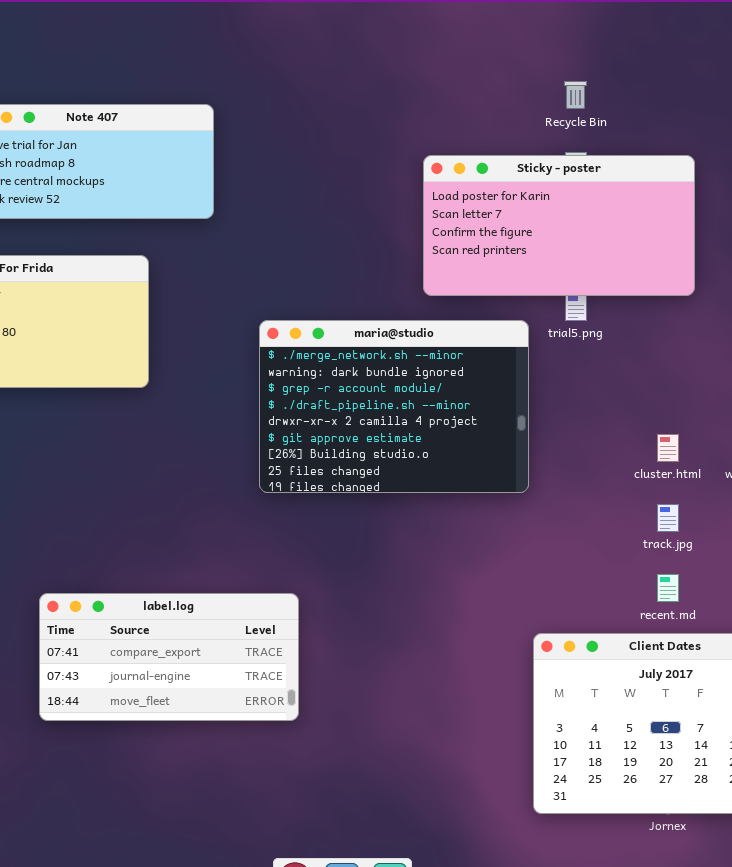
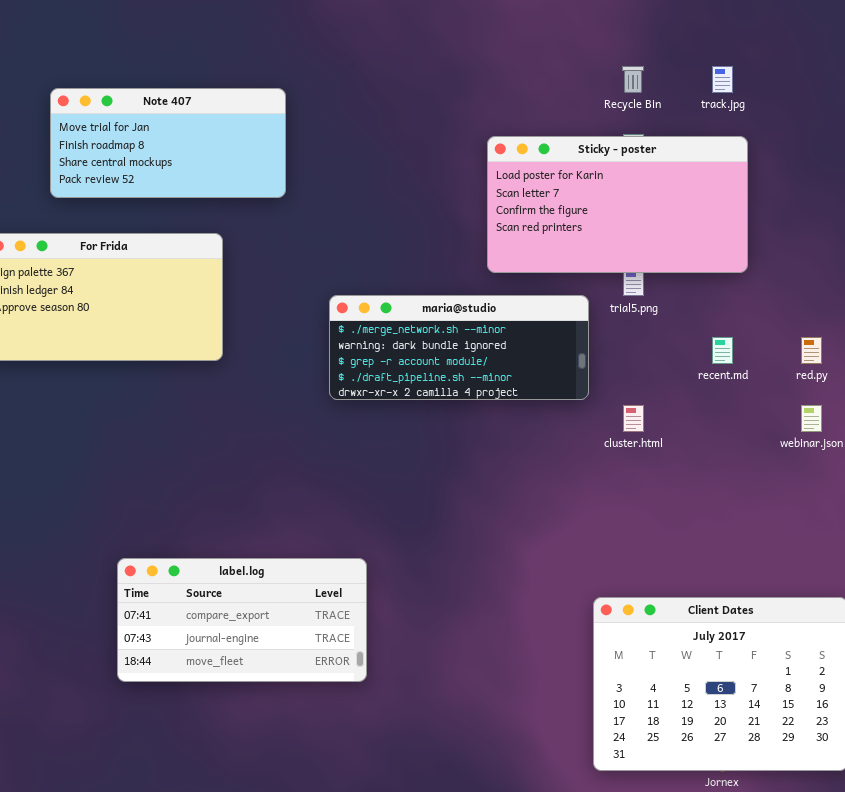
maria@studio: [259,320,529,493] -> [329,295,589,400], resized
cluster.html: [657,434,679,462] -> [623,405,644,432], moved
track.jpg: [657,504,679,532] -> [712,66,733,93], moved
recent.md: [657,574,679,602] -> [712,337,733,364], moved

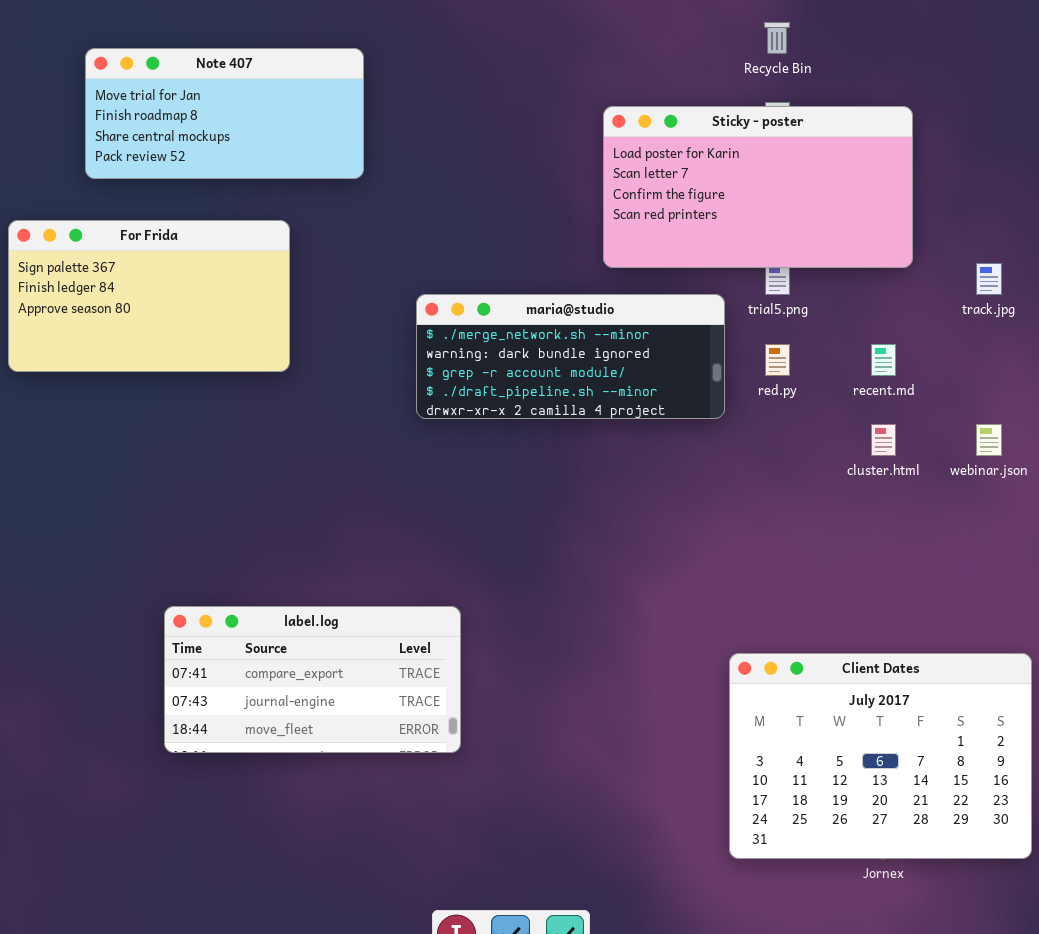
track.jpg: [712,66,733,93] -> [976,263,1002,295], moved
red.py: [801,337,822,364] -> [765,344,790,376], moved
cluster.html: [623,405,644,432] -> [871,424,896,456], moved

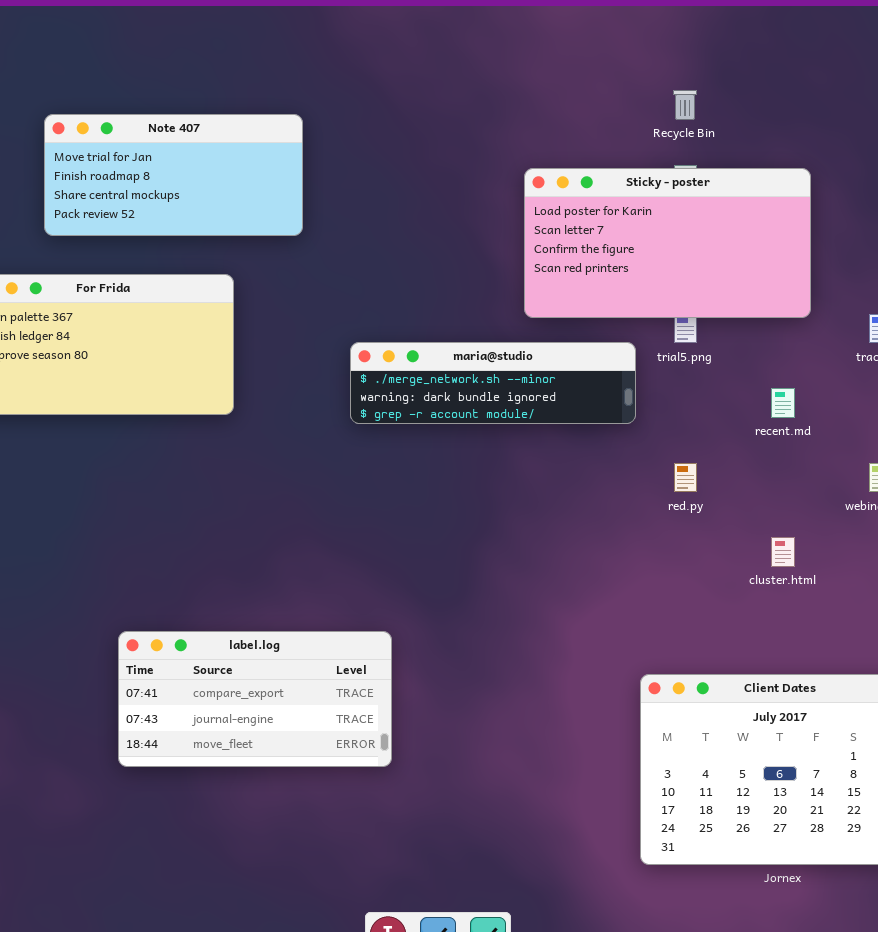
maria@studio: [416,294,725,419] -> [350,342,636,424], resized
red.py: [765,344,790,376] -> [674,463,697,492], moved
cluster.html: [871,424,896,456] -> [771,537,795,567], moved

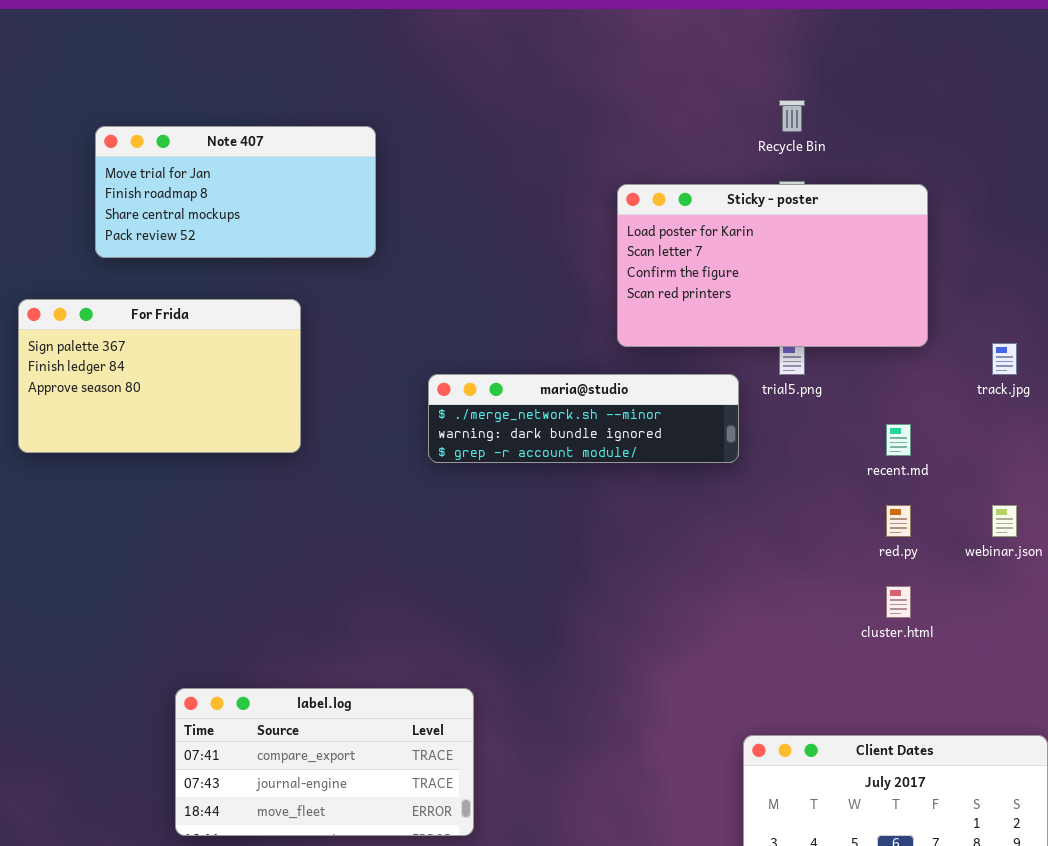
red.py: [674,463,697,492] -> [886,505,911,537], moved

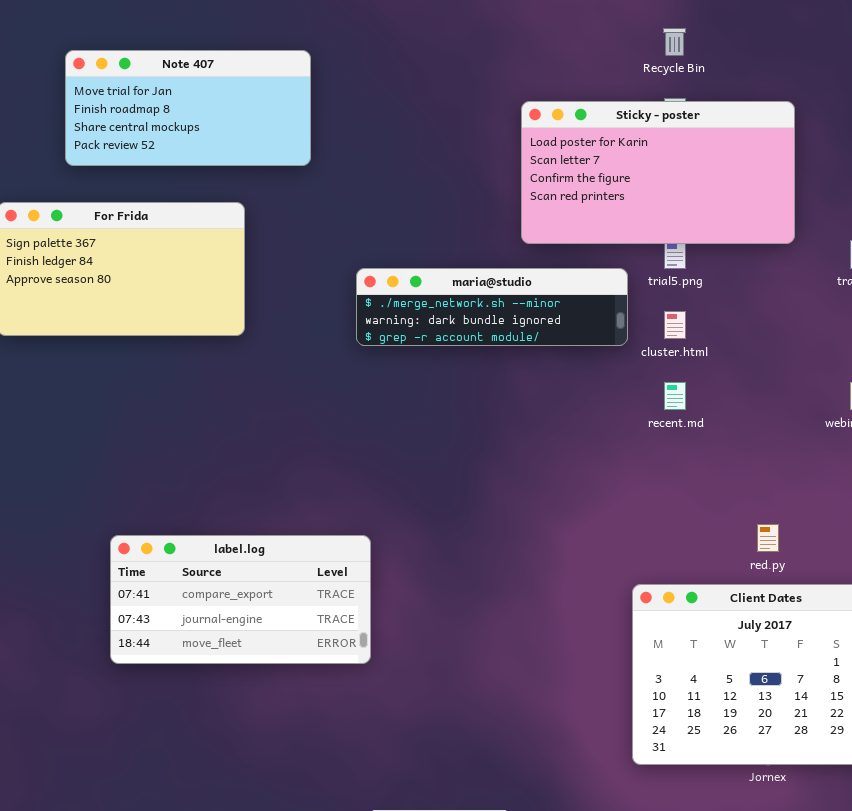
recent.md: [886,424,911,456] -> [664,382,686,410], moved
red.py: [886,505,911,537] -> [757,524,779,552], moved
cluster.html: [886,586,911,618] -> [664,311,686,339], moved
label.log: [175,688,474,836] -> [110,535,371,664], moved

